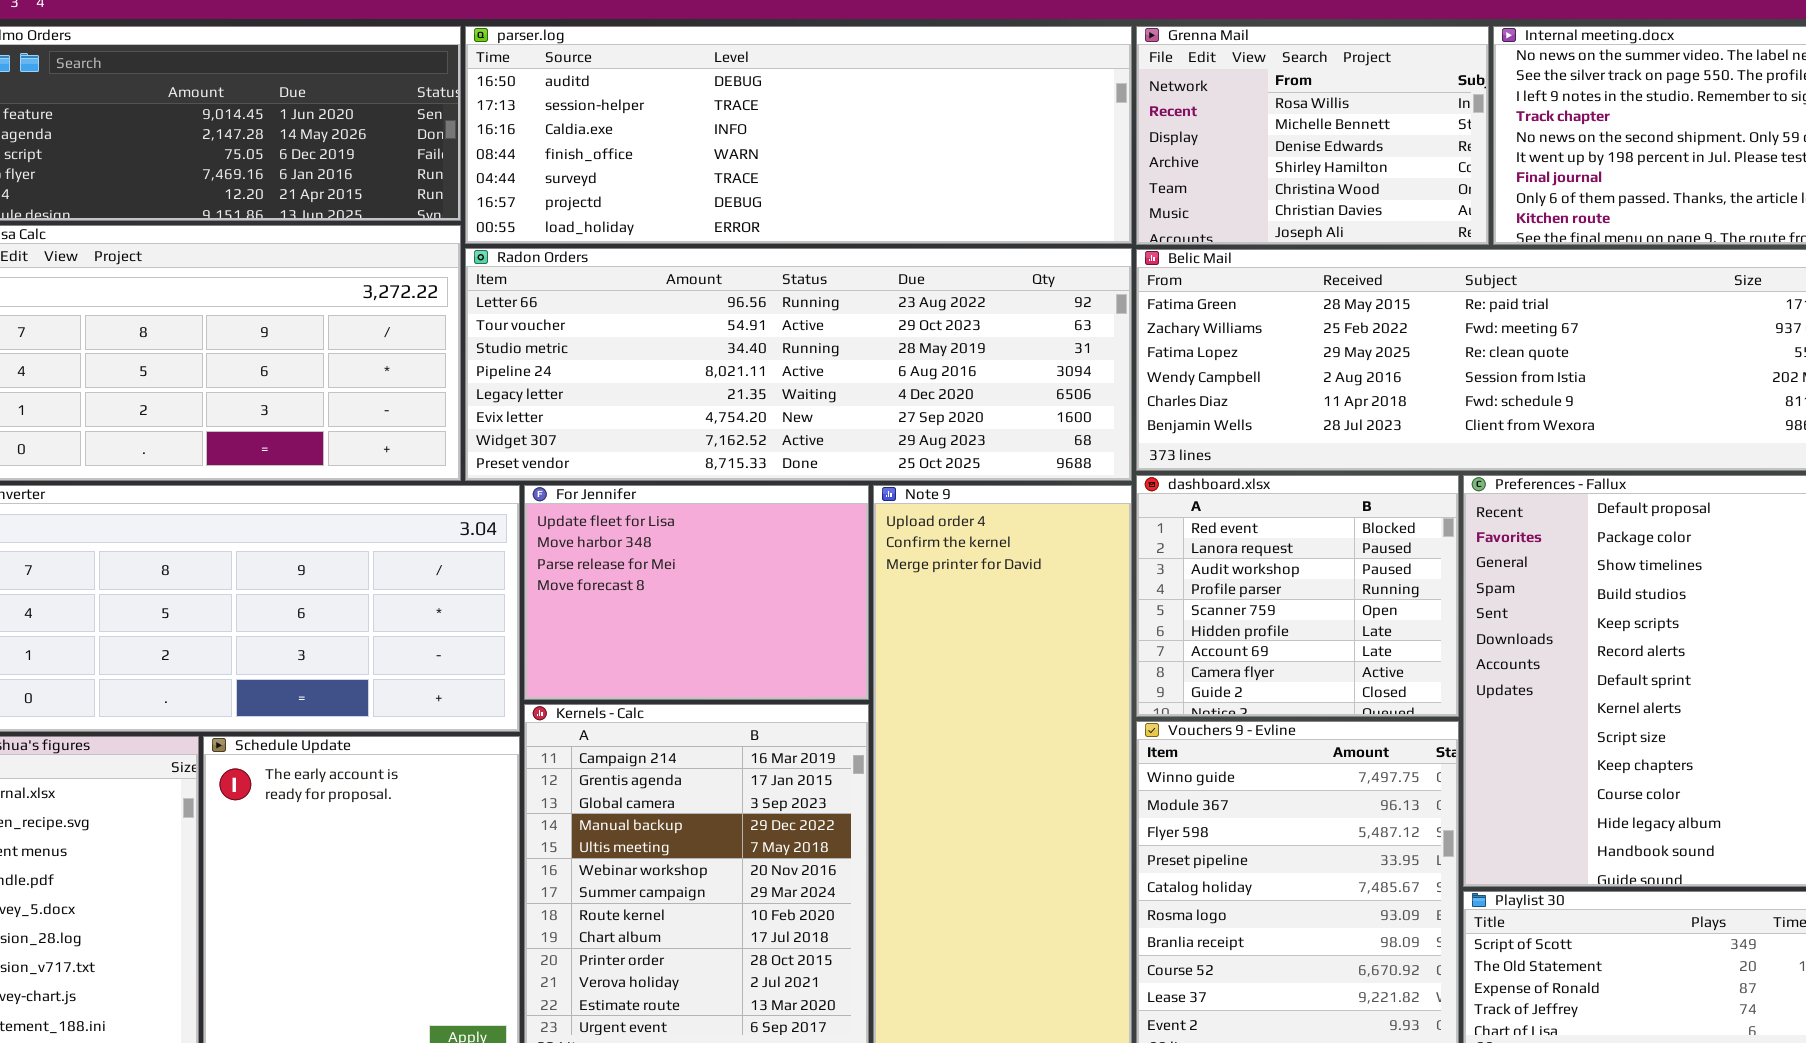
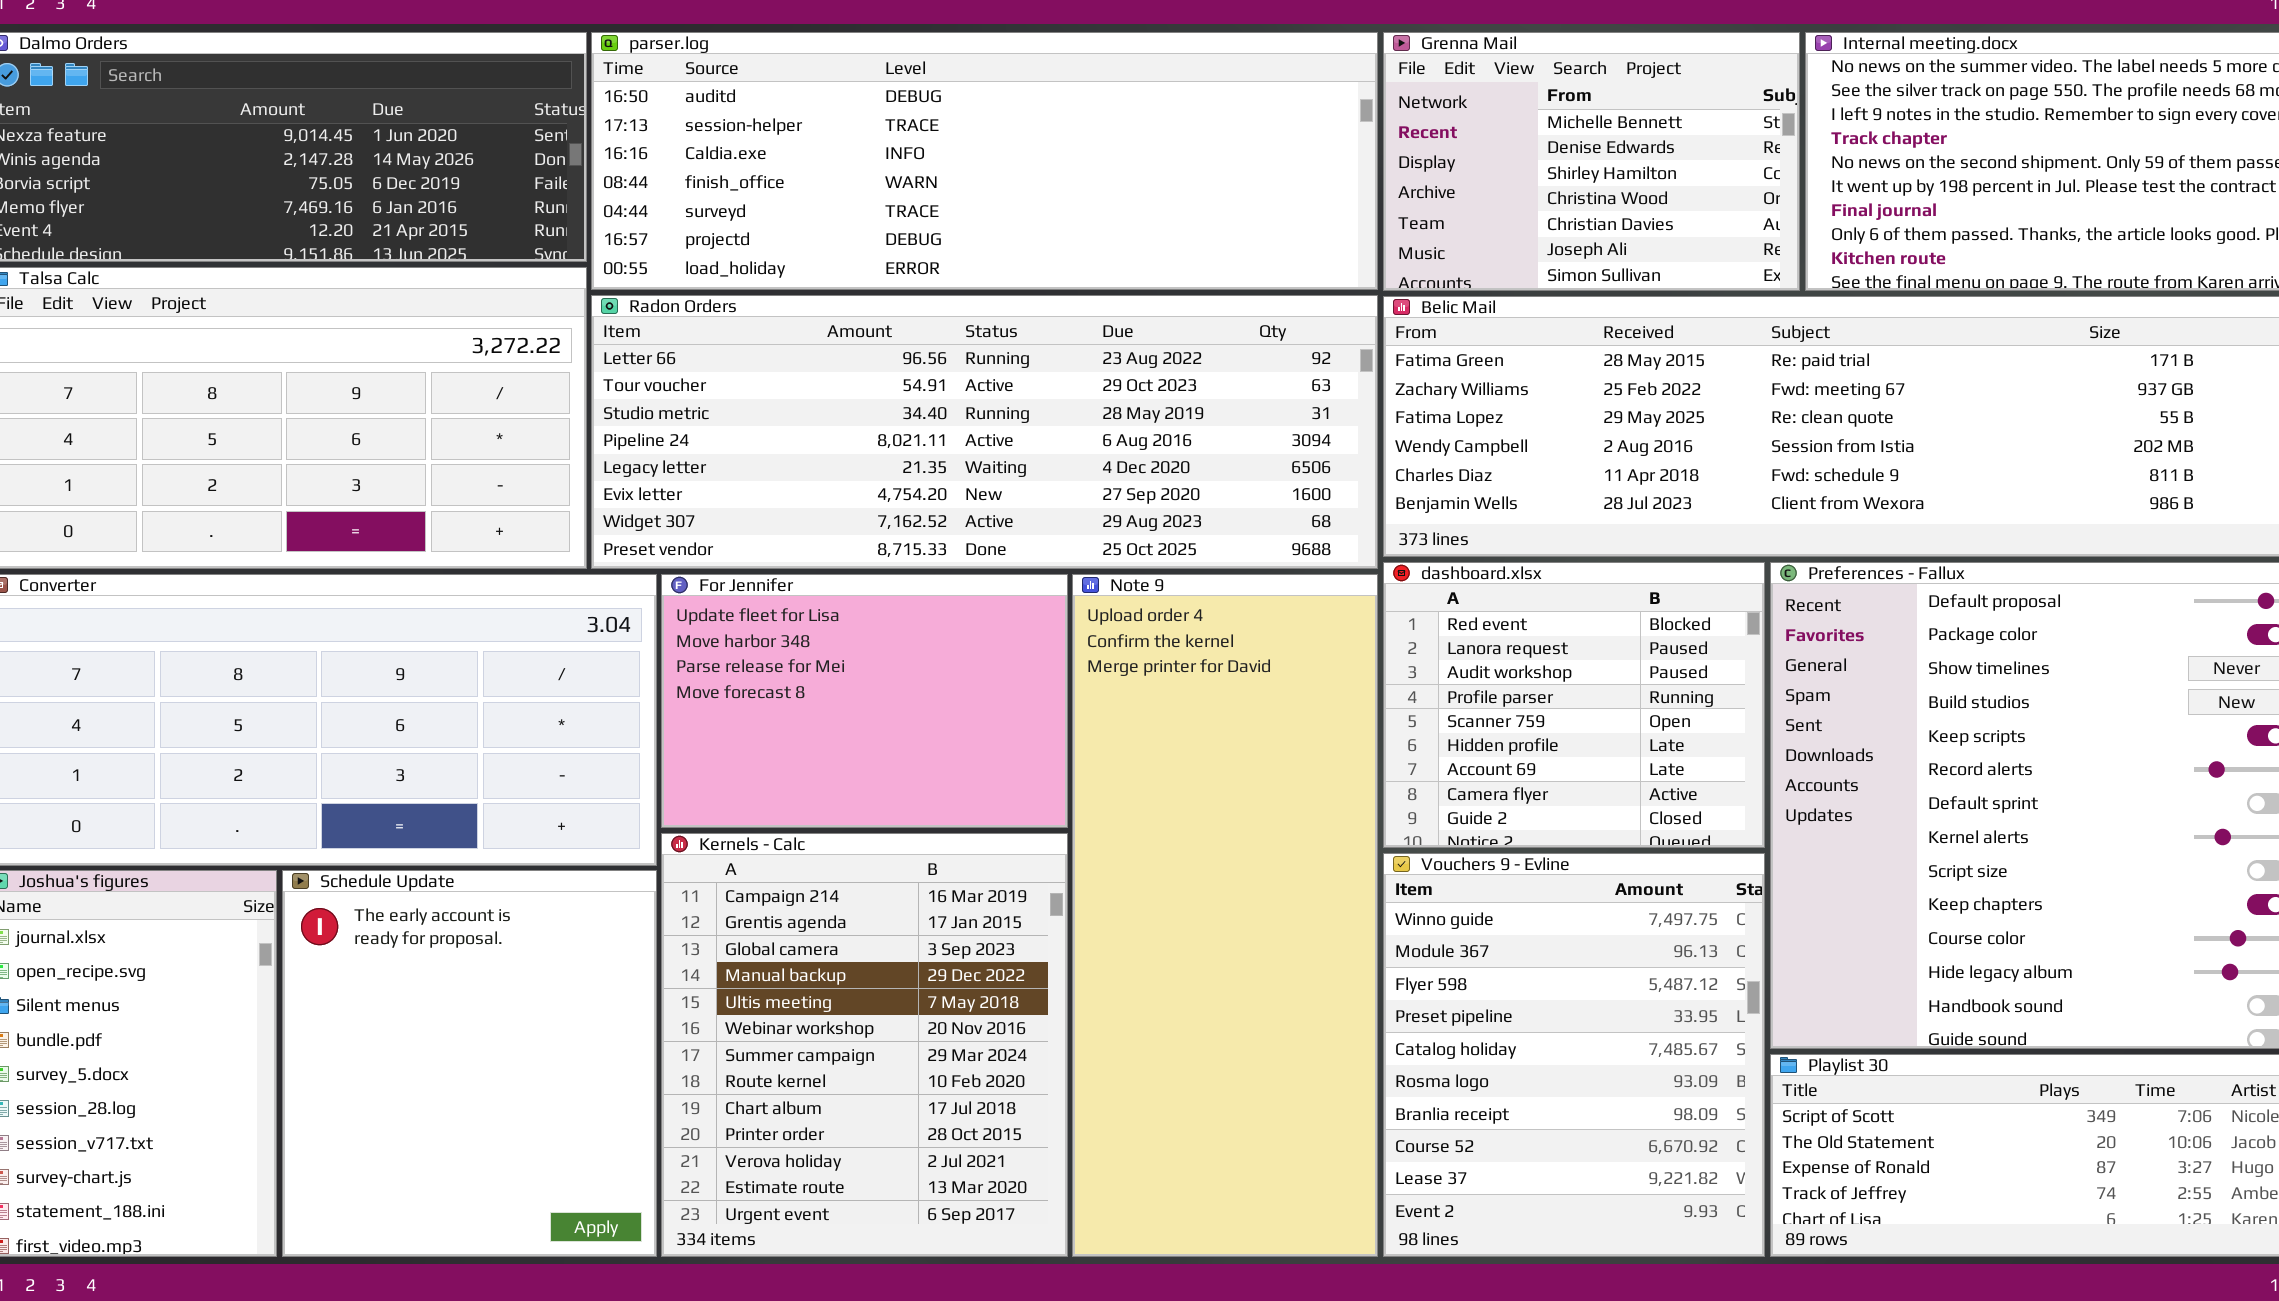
Grenna Mail: [1136,26,1489,245] -> [1383,32,1800,291], scrolled down 1 row

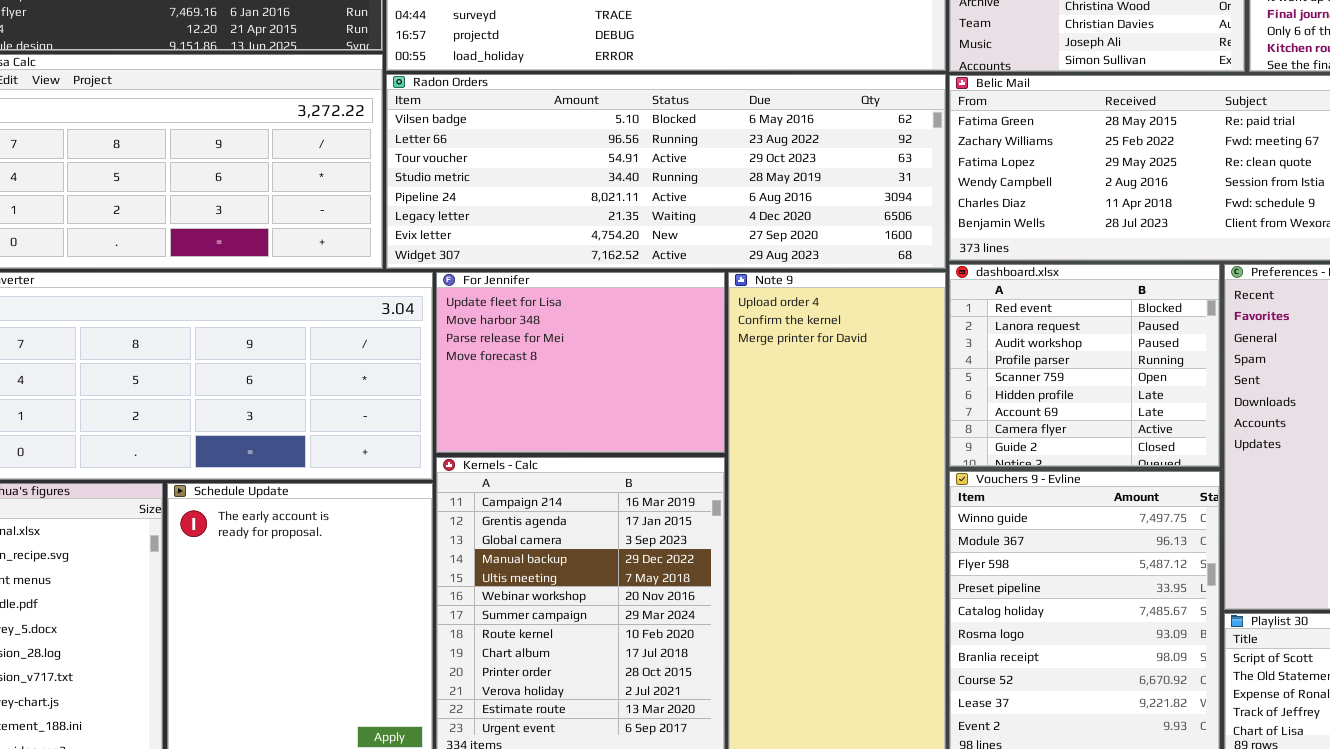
Radon Orders: [591,295,1378,569] -> [386,74,946,269], scrolled up 1 row

